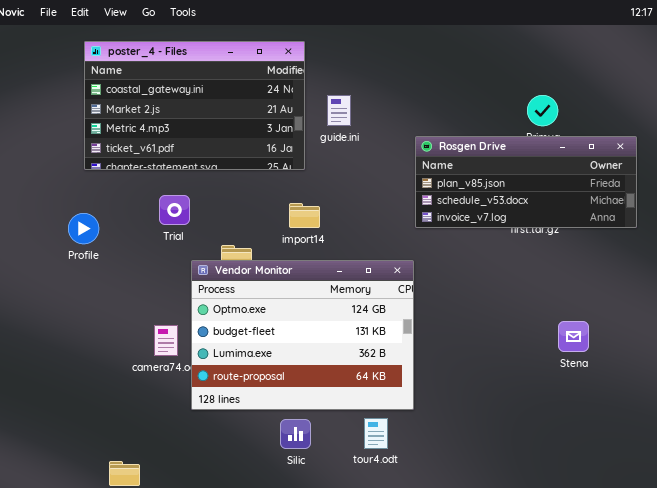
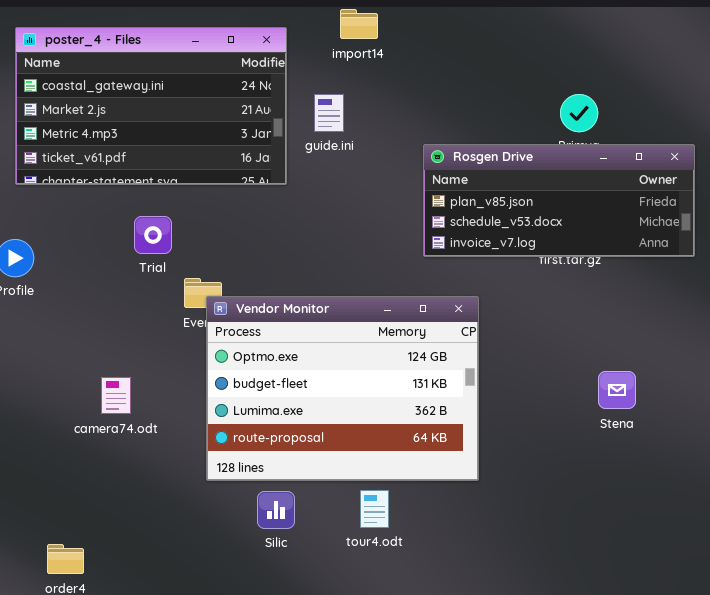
Trial: [159,195,190,225] -> [134,216,172,254], moved
import14: [289,203,320,228] -> [340,9,378,39], moved
Vendor Monitor: [191,260,414,410] -> [206,296,479,481], moved

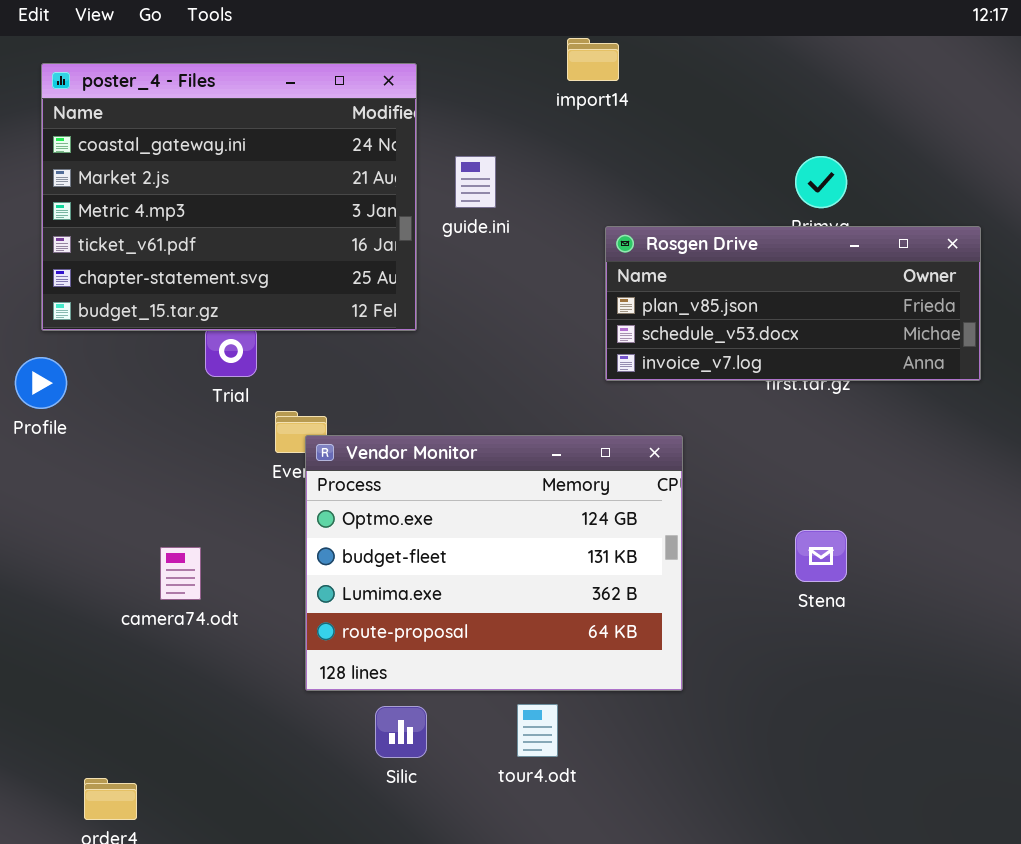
import14: [340,9,378,39] -> [567,38,619,81], moved
poster_4 - Files: [15,27,287,185] -> [41,63,417,331], resized
Stena: [598,371,636,409] -> [795,530,847,582], moved

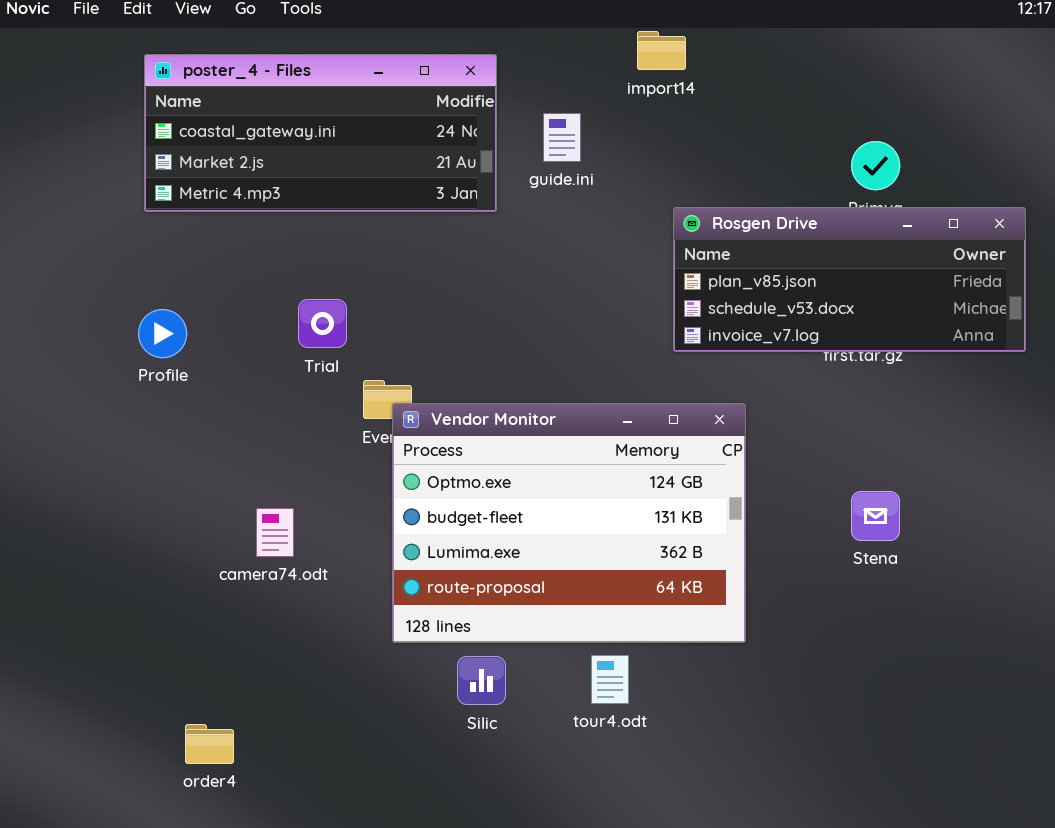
poster_4 - Files: [41,63,417,331] -> [144,54,497,212], resized
guide.ini: [455,156,496,208] -> [543,113,581,162], moved
Profile: [15,357,67,409] -> [138,309,187,358], moved

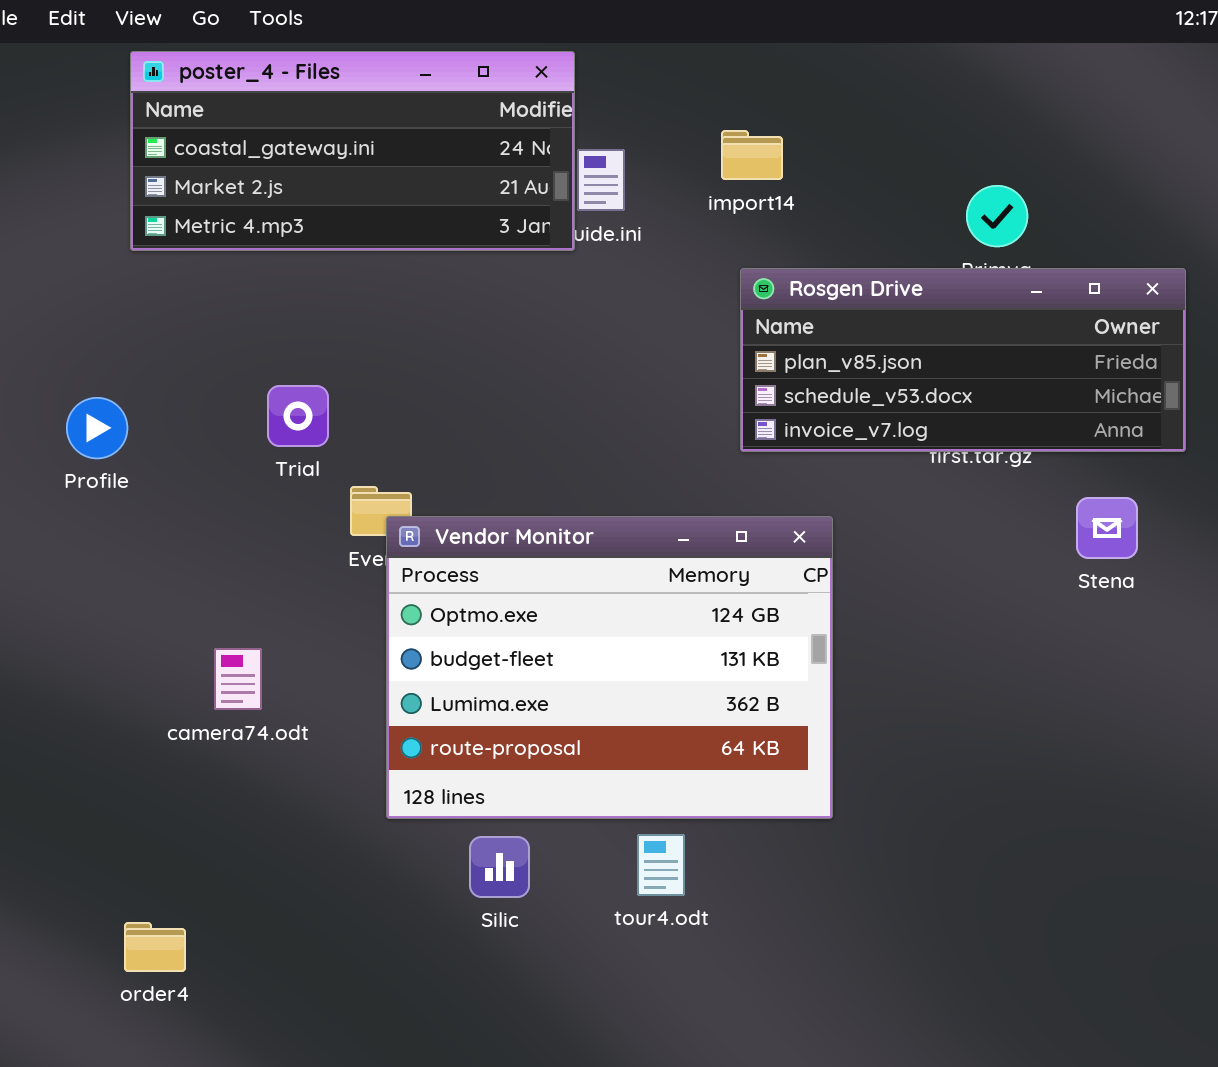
import14: [637,31,686,70] -> [721,130,783,180], moved
poster_4 - Files: [144,54,497,212] -> [130,51,575,251], moved
Stena: [851,491,900,541] -> [1076,497,1138,559], moved

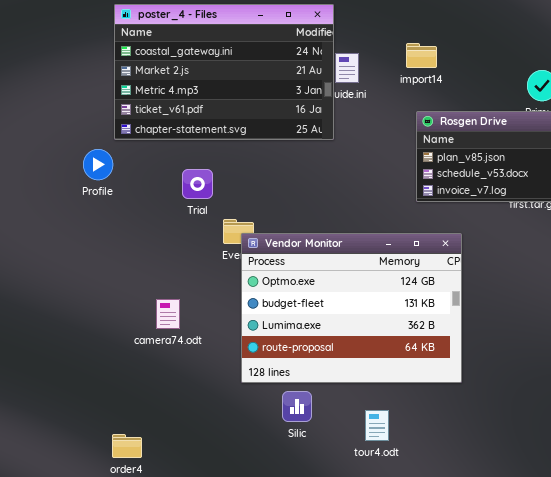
poster_4 - Files: [130,51,575,251] -> [114,4,334,140], resized
Profile: [66,397,128,459] -> [83,149,113,180], moved
tour4.odt: [637,834,685,896] -> [365,410,389,441], moved

